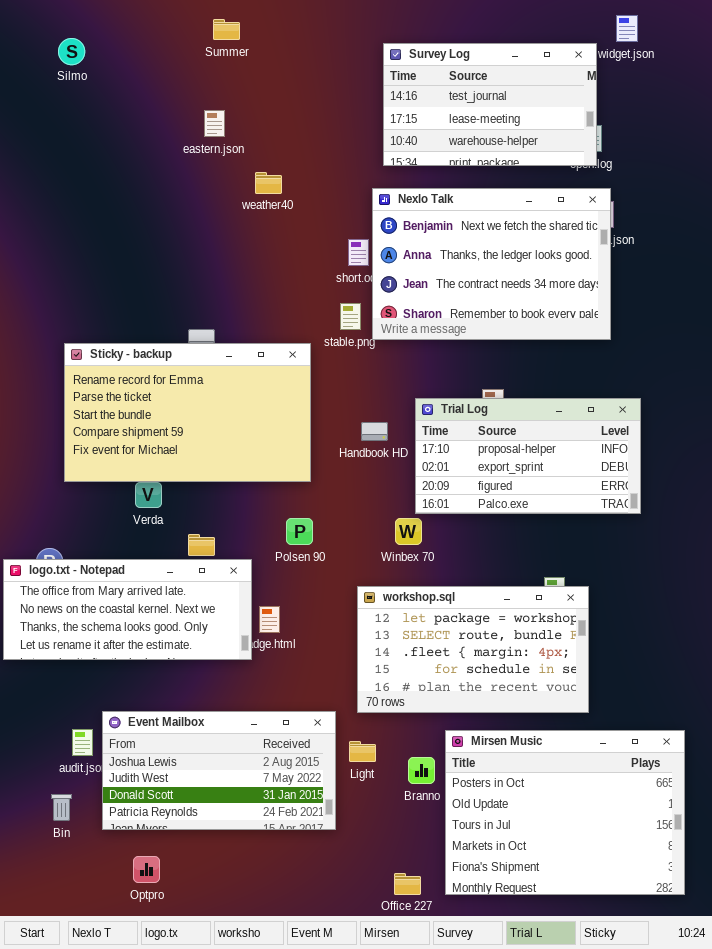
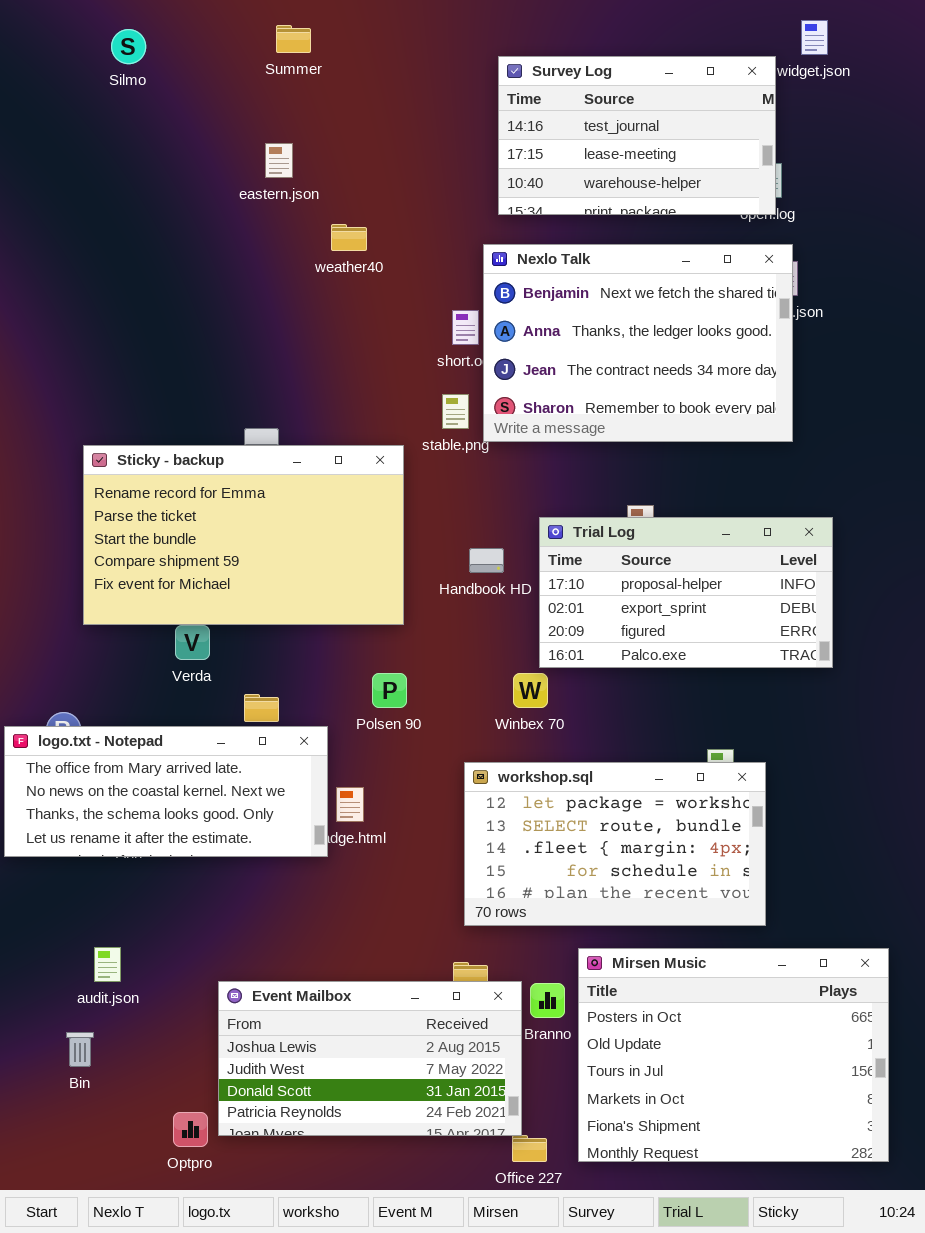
Silmo: [58,38,85,65] -> [111,29,146,64], moved
Event Mailbox: [102,711,336,830] -> [218,981,522,1136], moved

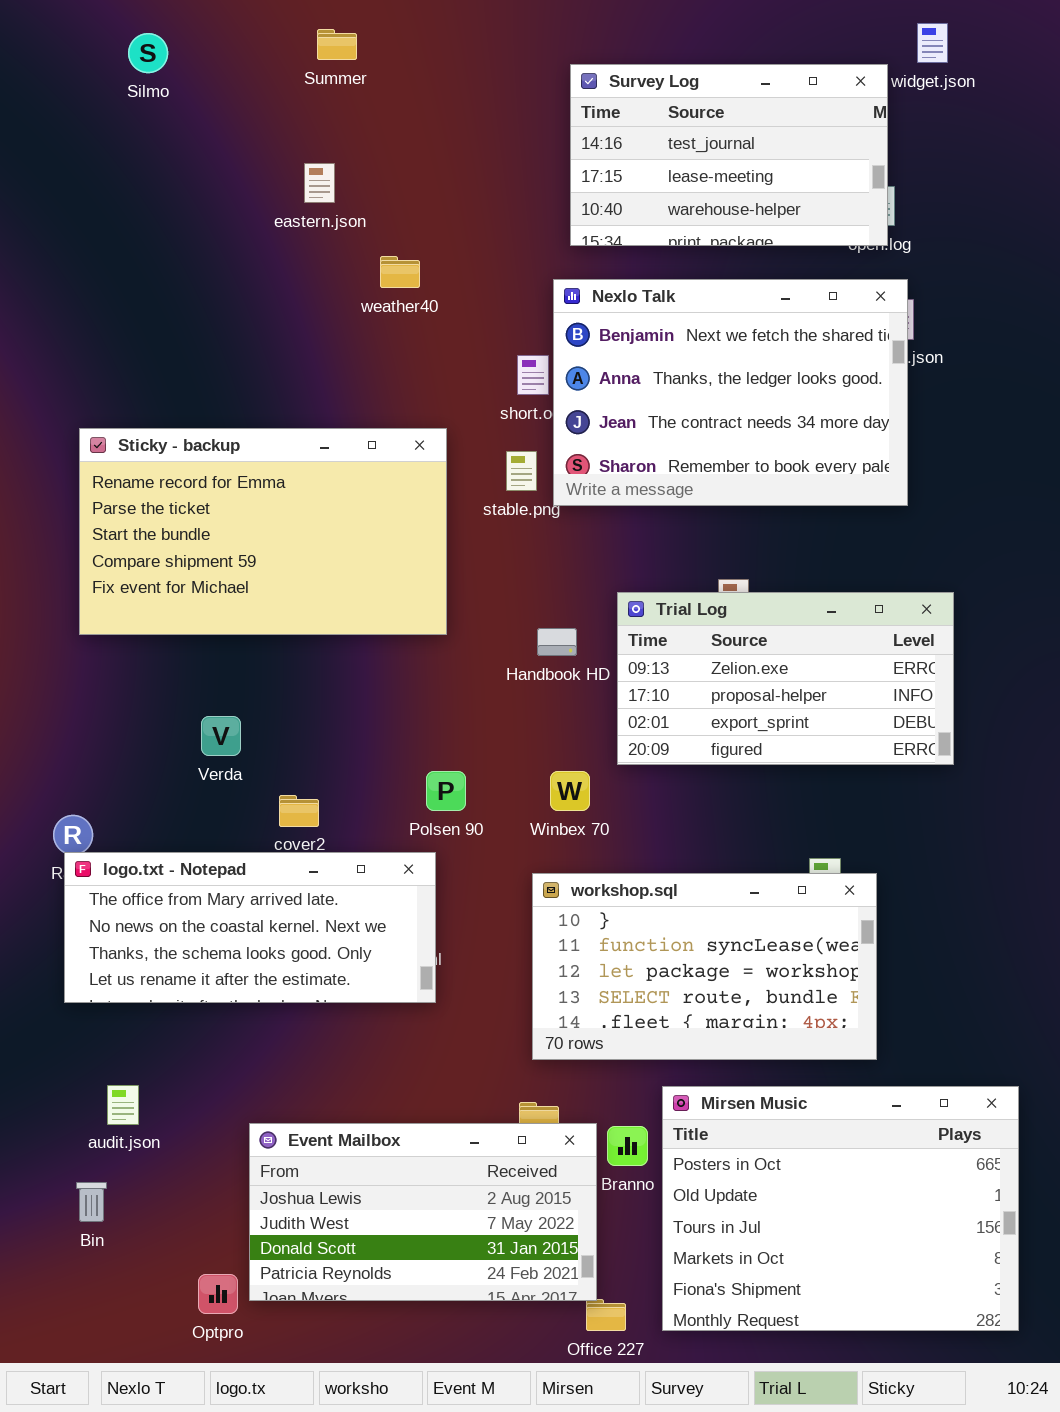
Sticky - backup: [83,445,404,625] -> [79,428,447,635], moved
Trial Log: [539,517,833,668] -> [617,592,954,765], scrolled up 1 row
Winbex 70: [513,673,548,708] -> [550,771,590,811], moved
logo.txt - Notepad: [4,726,328,857] -> [64,852,436,1003], moved
workshop.sql: [464,762,766,926] -> [532,873,877,1060], scrolled up 2 rows

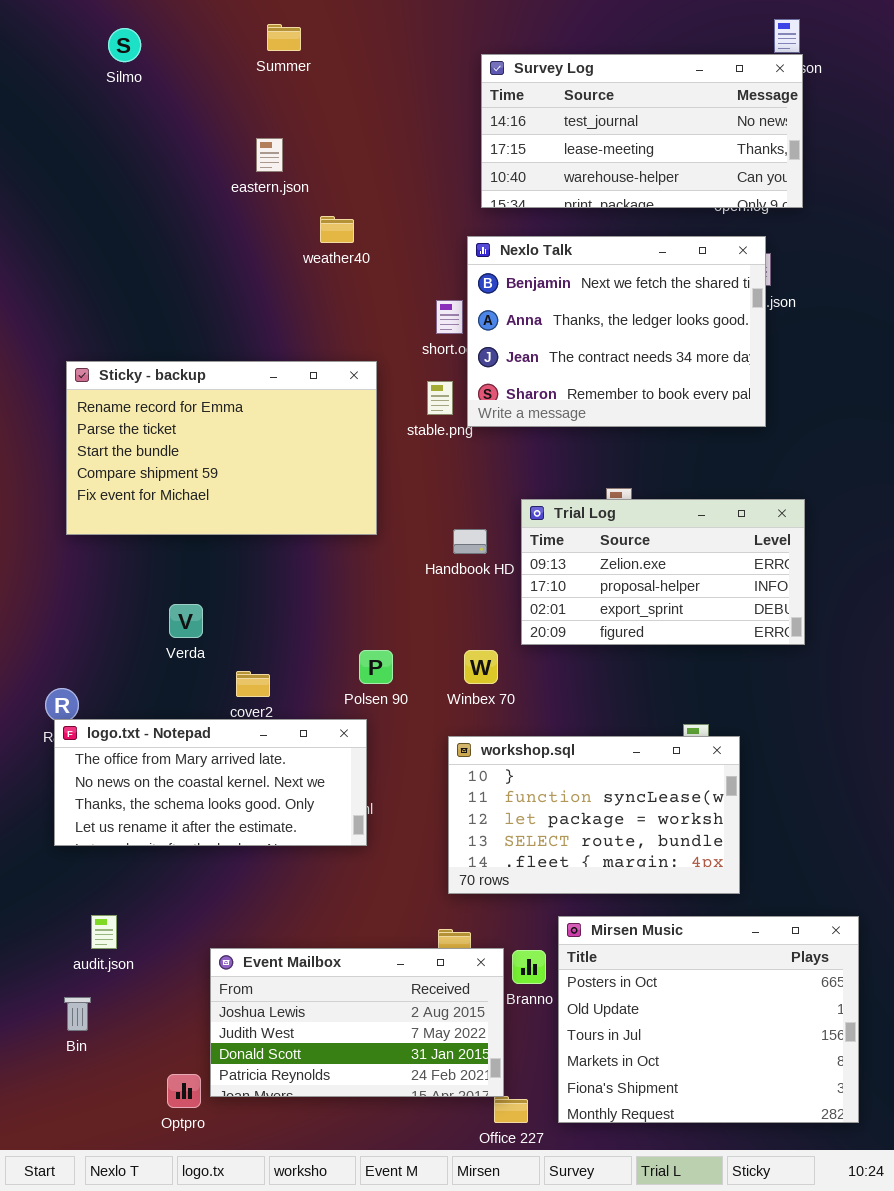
Survey Log: [570,64,888,246] -> [481,54,803,208], resized

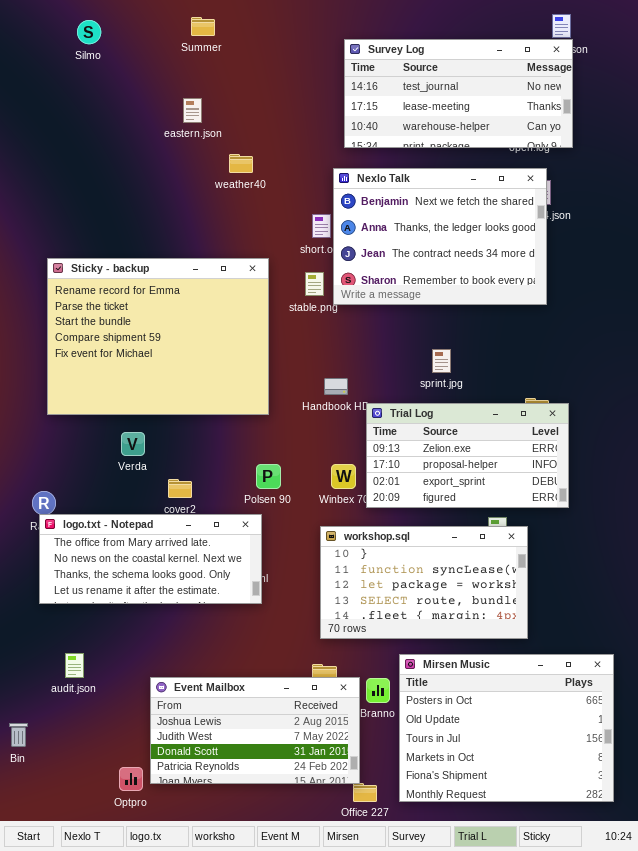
Sticky - backup: [66,361,377,535] -> [47,258,269,415], resized
Trial Log: [521,499,805,645] -> [366,403,569,508], moved
Bin: [64,997,91,1031] -> [9,723,28,747], moved

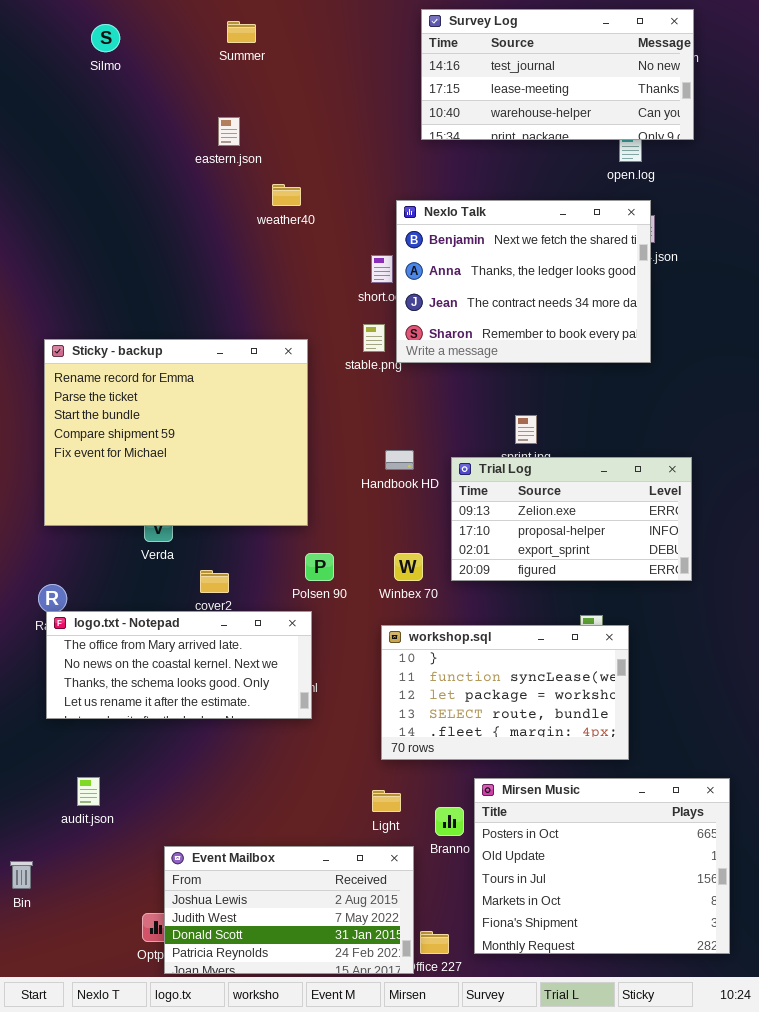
Survey Log: [344,39,573,148] -> [421,9,694,140], moved
Sticky - backup: [47,258,269,415] -> [44,339,308,526], moved
Trial Log: [366,403,569,508] -> [451,457,692,581], moved
Event Mailbox: [150,677,360,784] -> [164,846,414,974], moved

